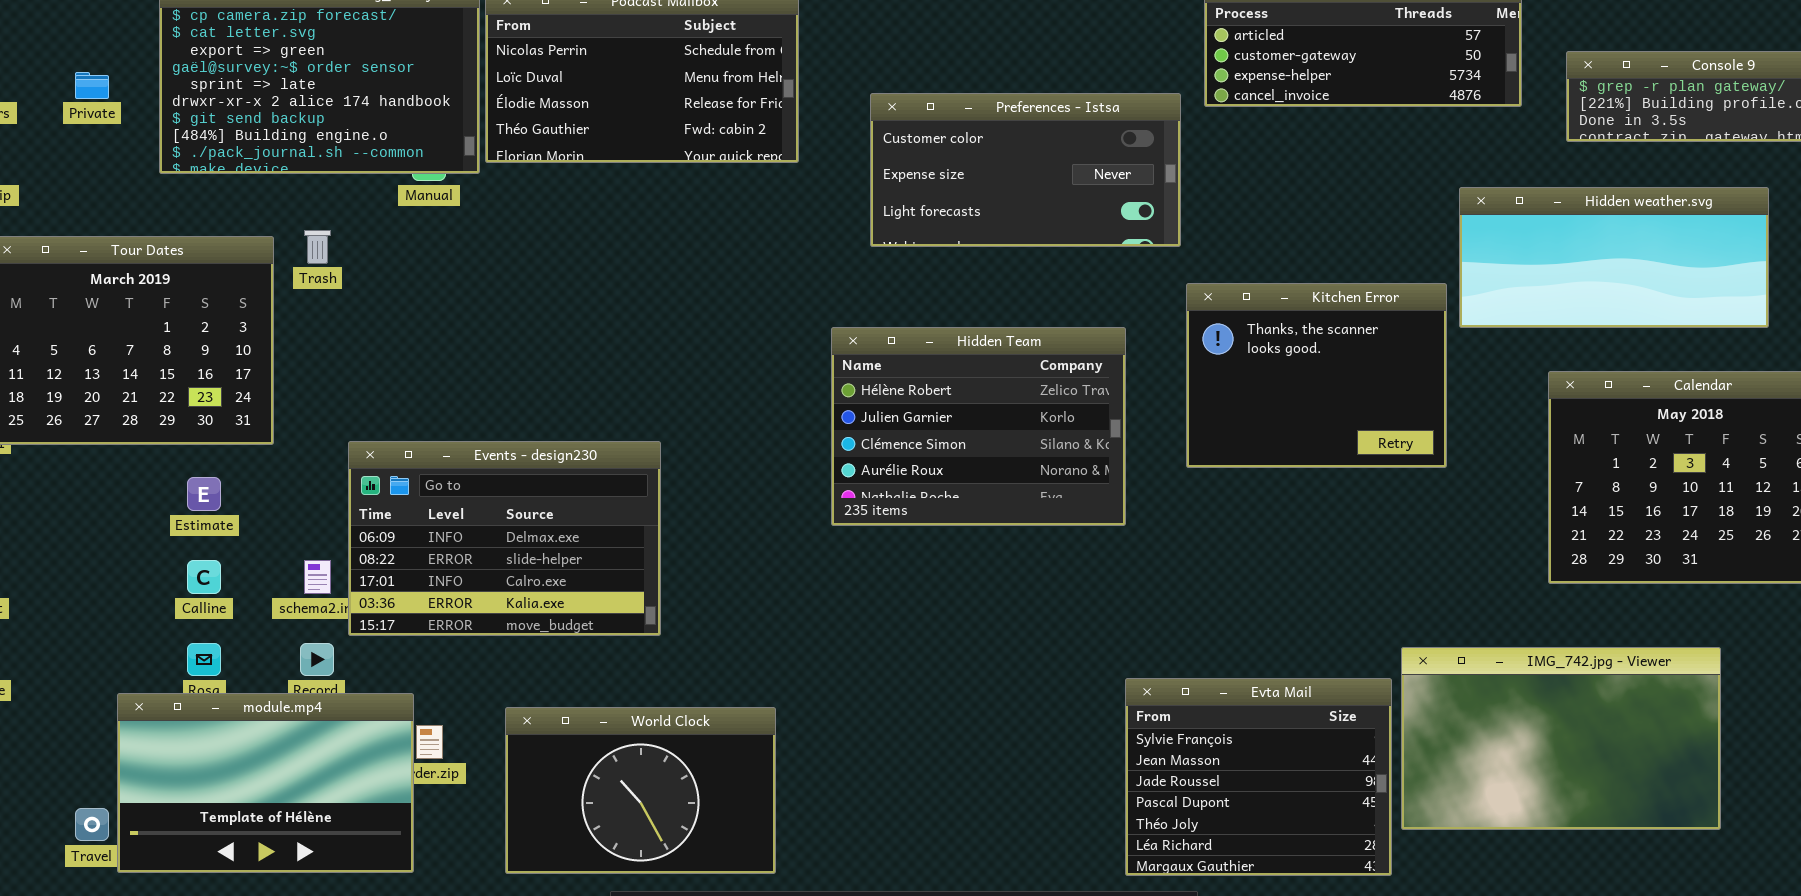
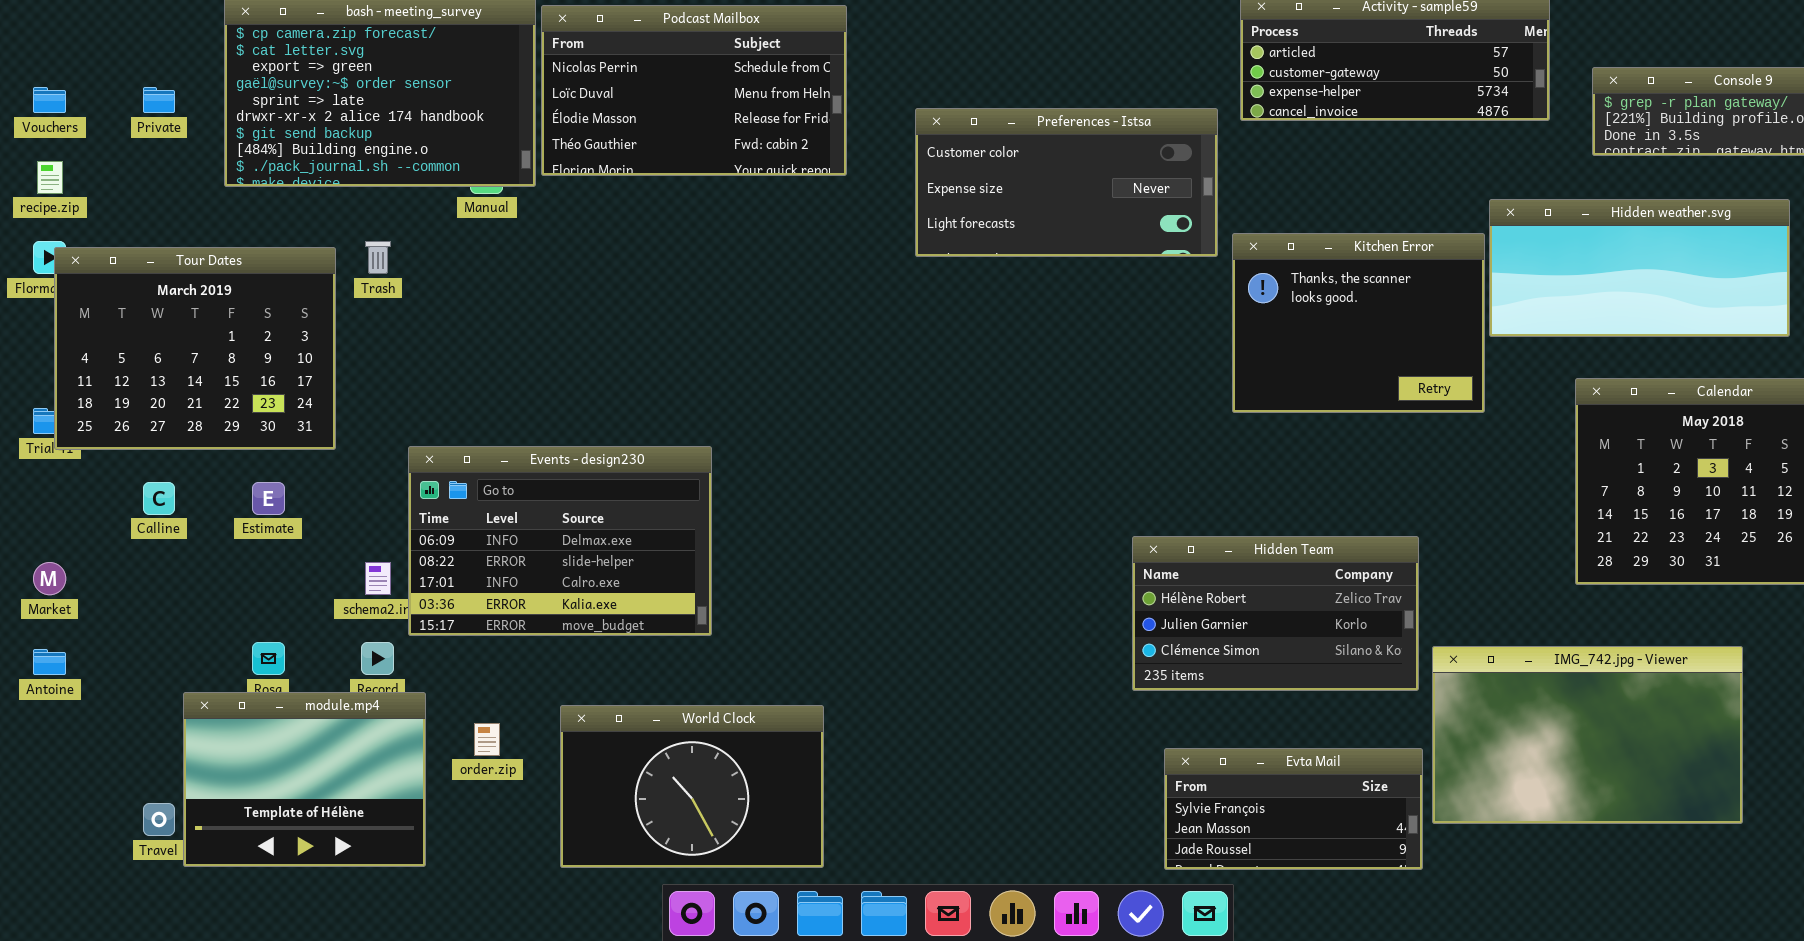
Kitchen Error: [1186,283,1447,468] -> [1232,233,1485,413], moved
Hidden Team: [831,327,1126,526] -> [1132,536,1419,691], moved, resized
Calline: [187,560,221,594] -> [143,482,175,515], moved
Evta Mail: [1125,678,1392,876] -> [1164,748,1423,870], resized
module.mp4: [117,693,414,873] -> [183,692,426,867], resized

